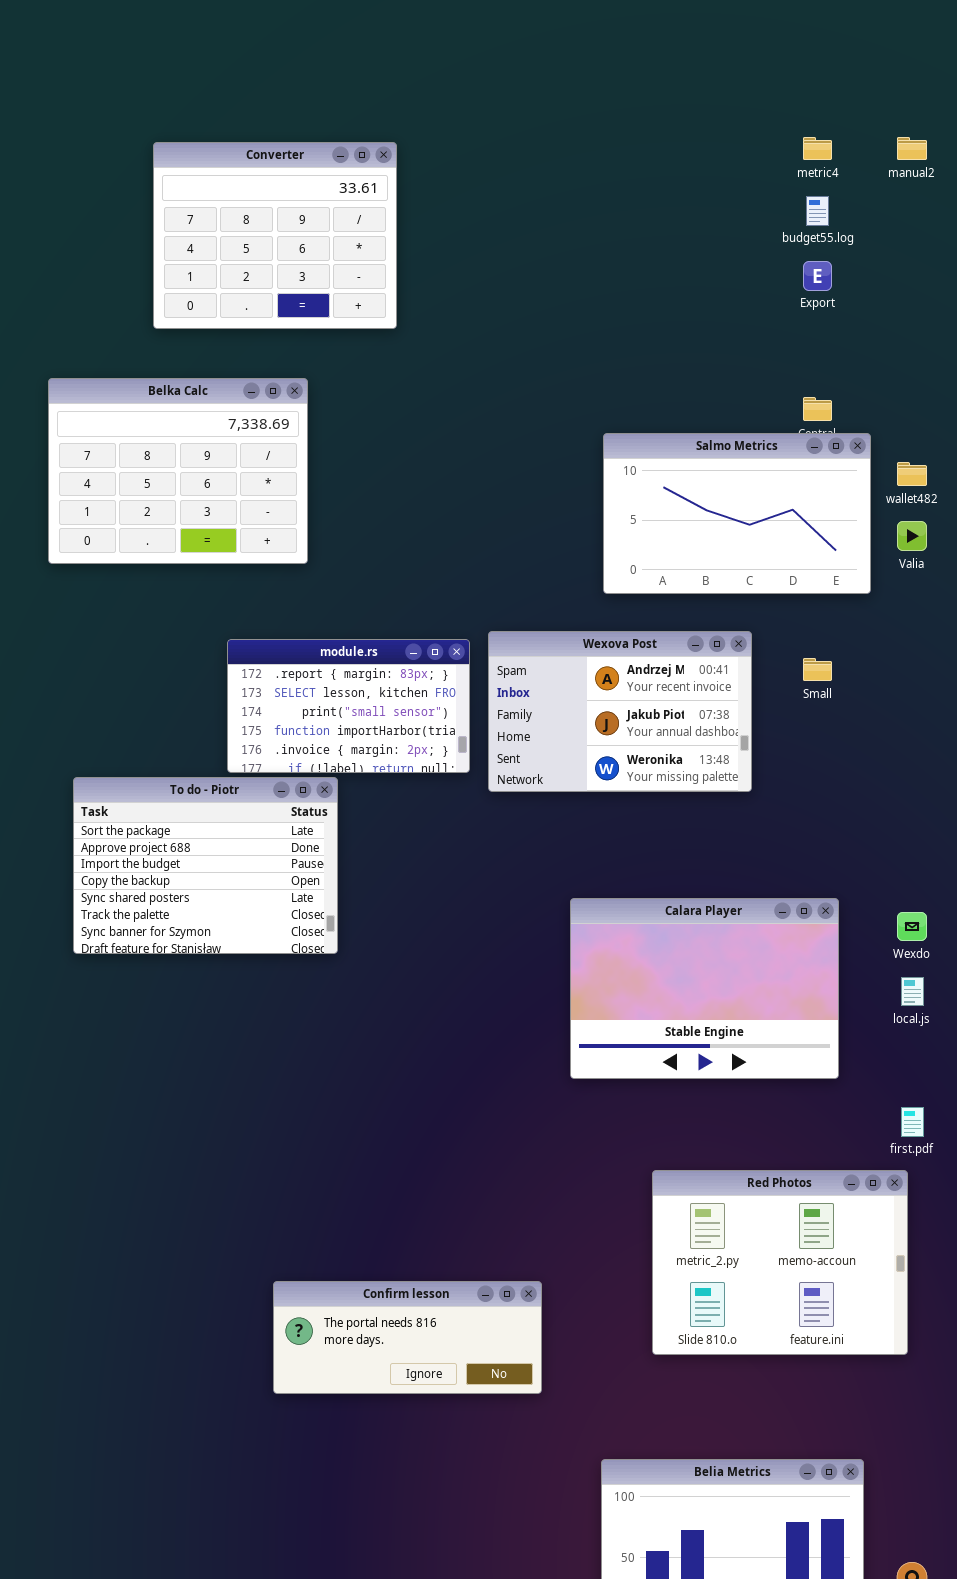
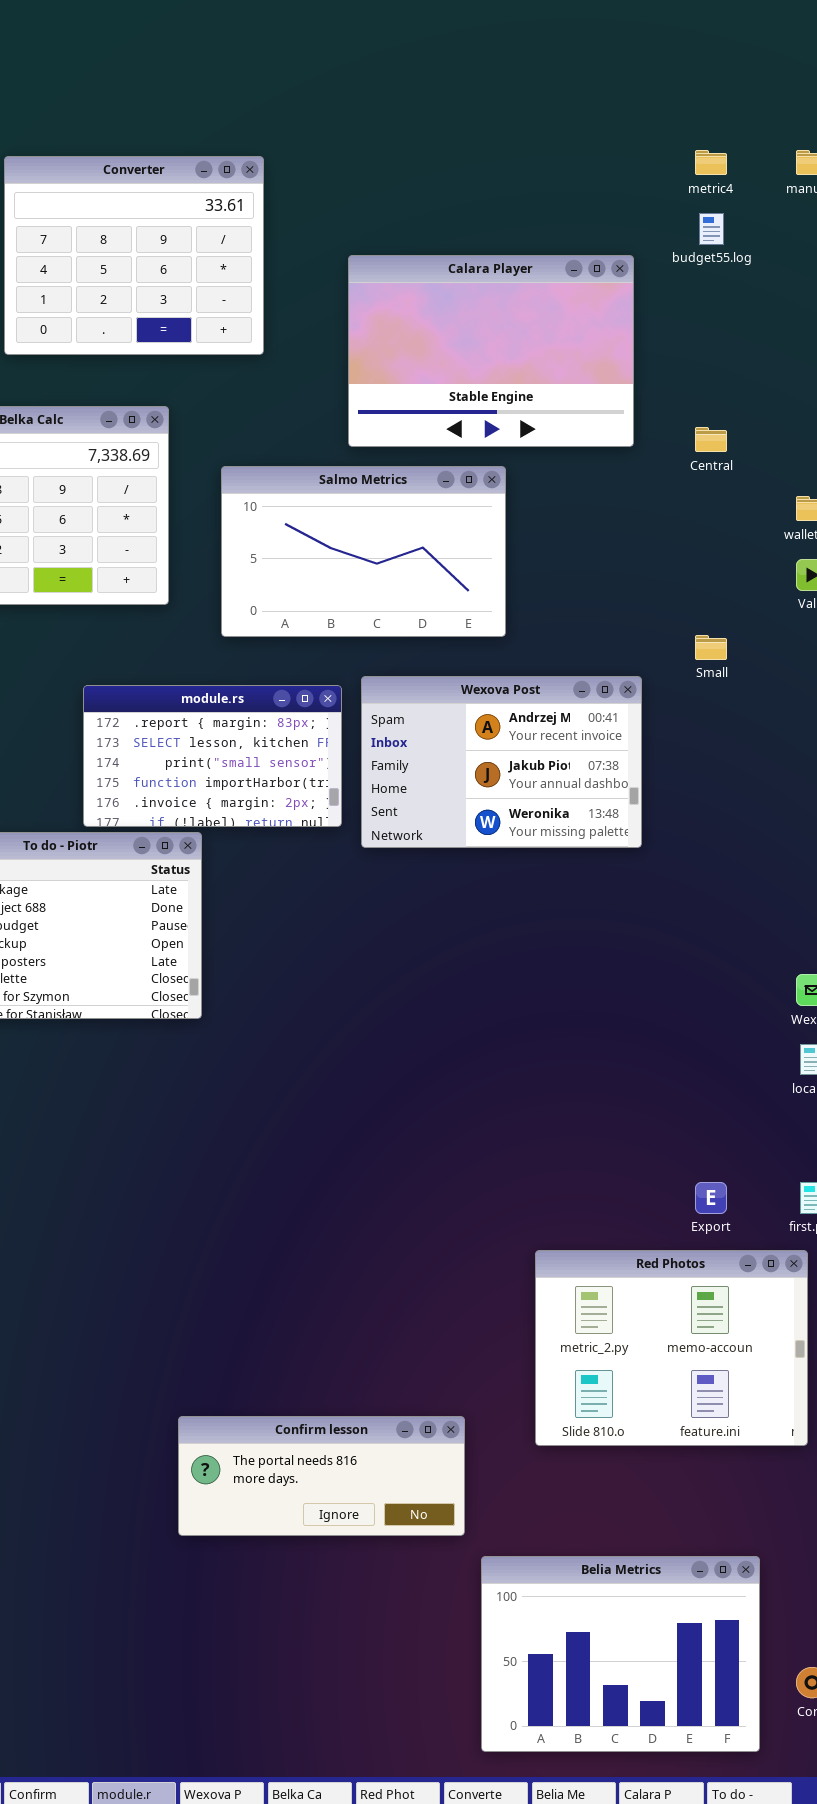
Export: [803,261,832,291] -> [695,1182,727,1214], moved
Salmo Metrics: [603,433,871,594] -> [221,466,506,637], moved
Small: [803,658,832,681] -> [695,635,727,660], moved
Calara Player: [570,898,839,1079] -> [348,255,634,447], moved
Confirm lesson: [273,1281,542,1394] -> [178,1416,465,1536], moved

